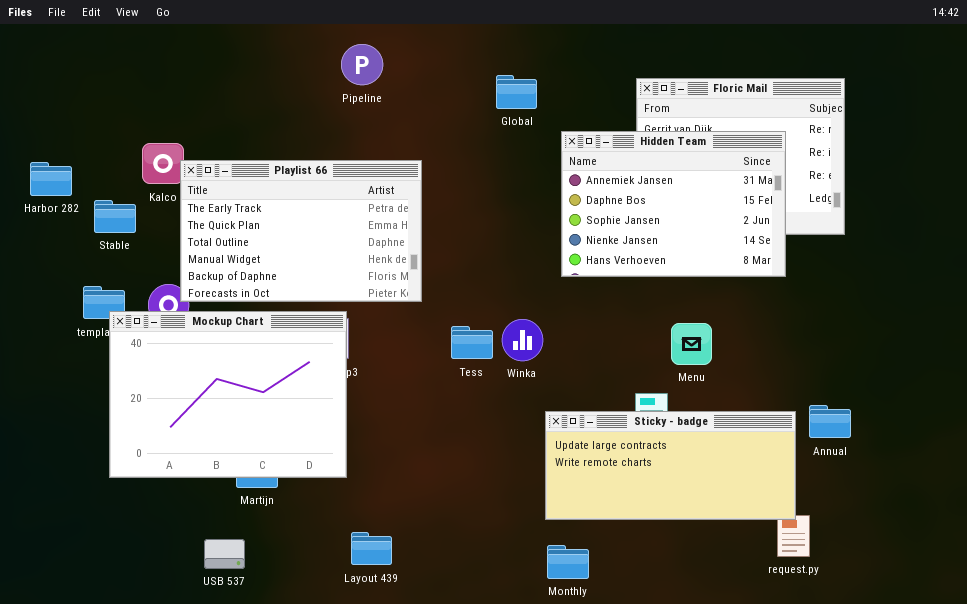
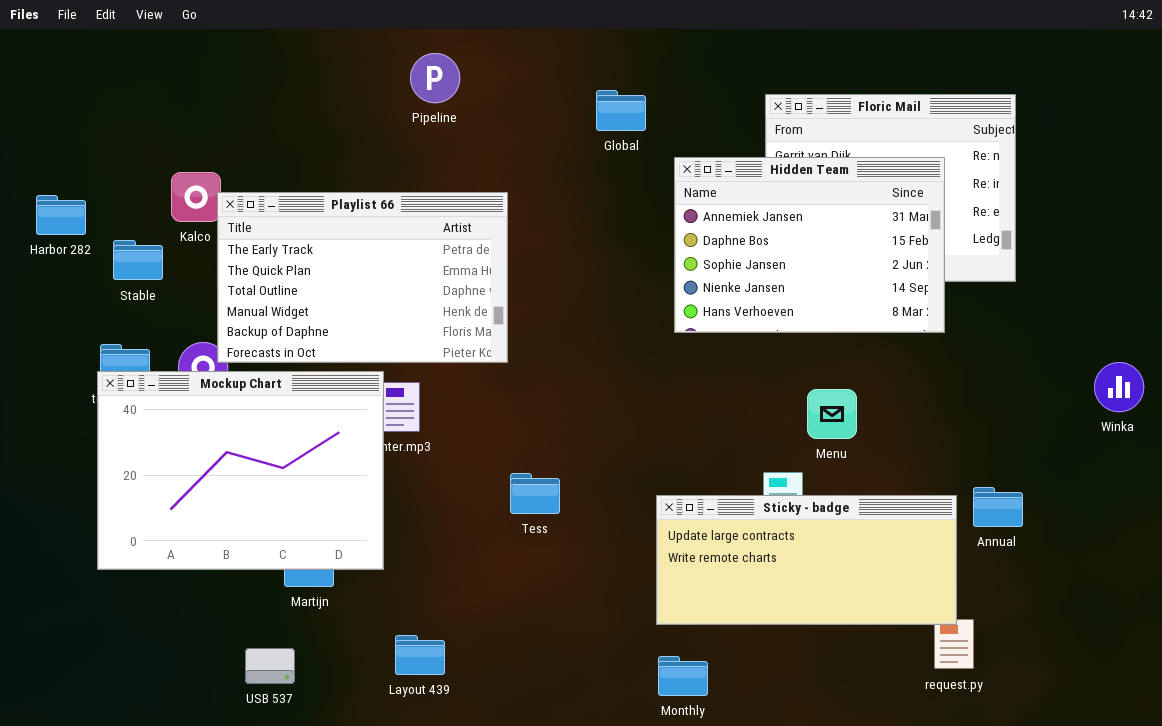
Mockup Chart: [109,311,347,478] -> [97,371,384,570], moved
Winka: [502,319,543,361] -> [1094,362,1144,412], moved
Tess: [451,326,493,359] -> [510,473,560,514], moved
Layout 439: [351,532,392,565] -> [395,635,445,675], moved

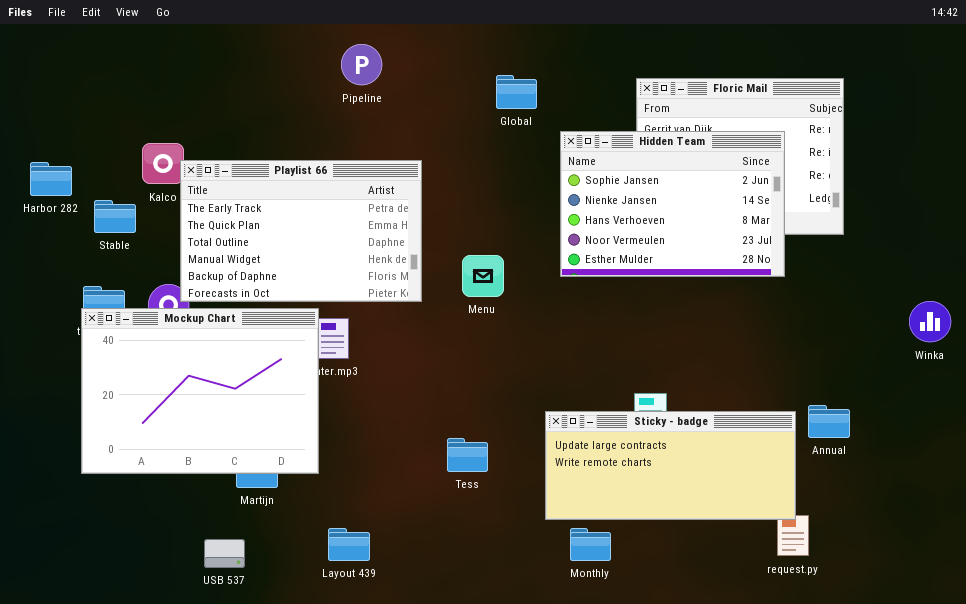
Hidden Team: [674,157,945,333] -> [560,131,785,277], scrolled down 2 rows
Menu: [807,389,857,439] -> [462,255,504,297], moved
Tess: [510,473,560,514] -> [447,438,488,472], moved
Monthly: [658,656,708,696] -> [570,528,611,561], moved

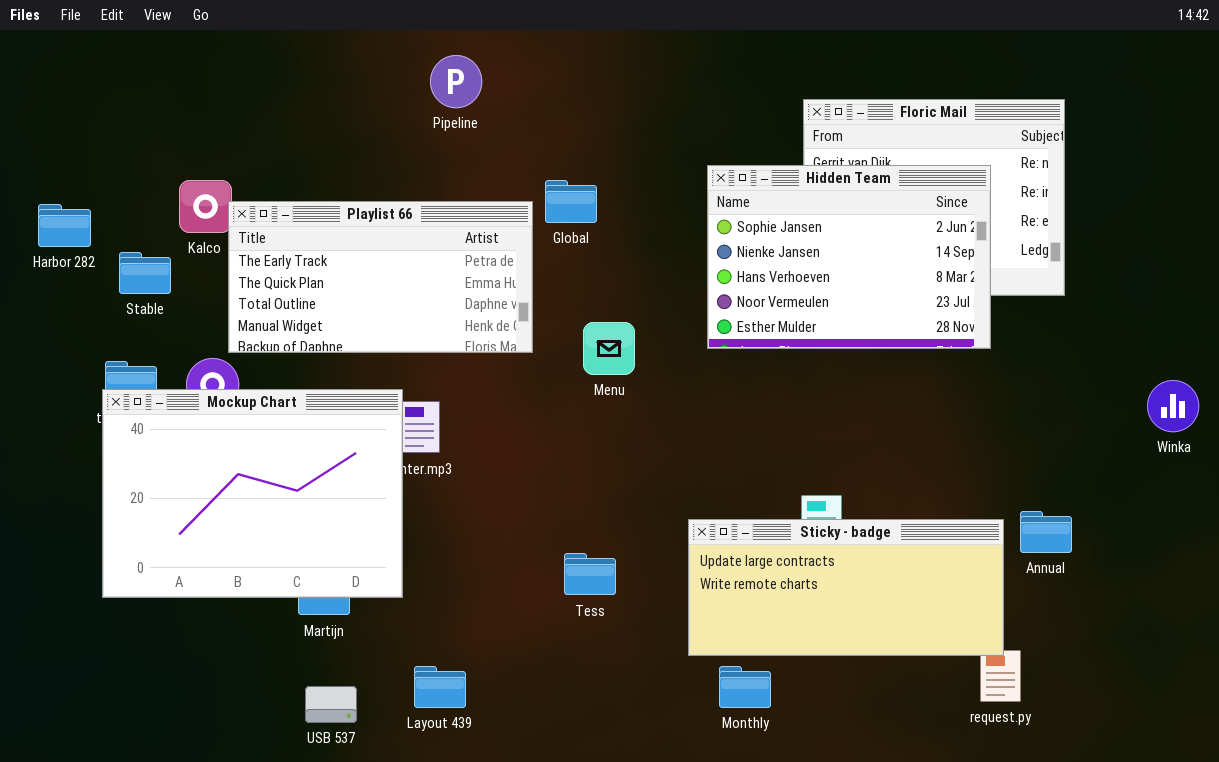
Global: [496,75,537,109] -> [545,180,597,223], moved
Playlist 66: [180,160,422,302] -> [228,201,533,353], resized
USB 537: [204,539,245,568] -> [305,686,357,723], moved

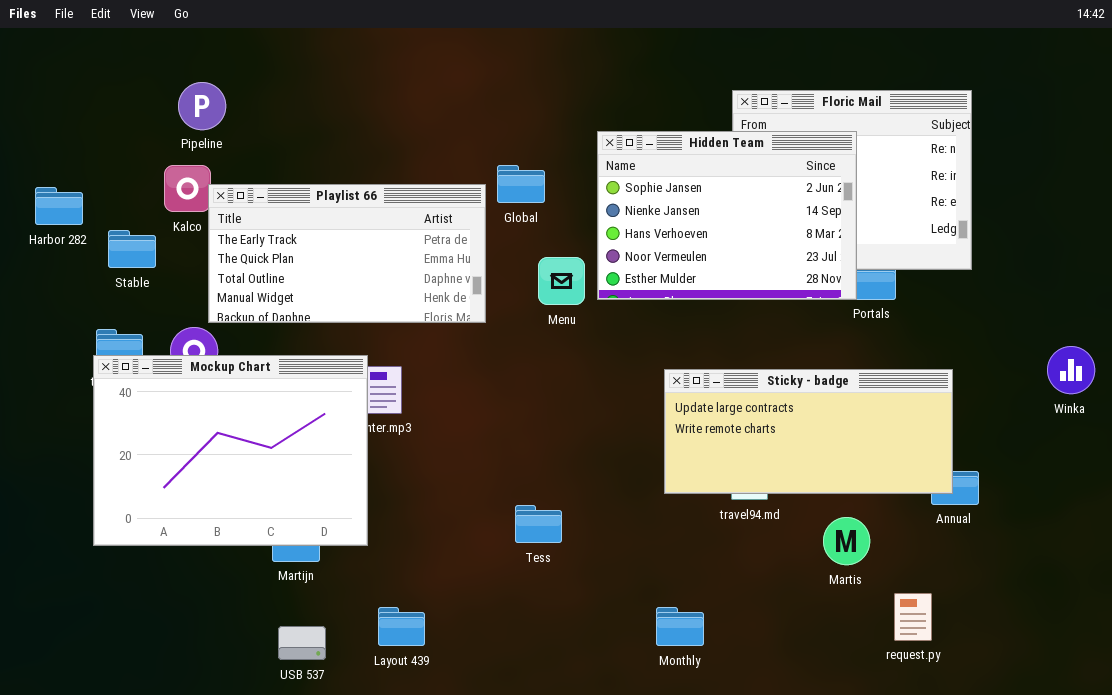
Pipeline: [430,55,482,108] -> [178,82,226,130], moved
Hidden Team: [707,165,991,349] -> [597,131,857,300], moved
Menu: [583,322,635,375] -> [538,257,585,305], moved
Sticky - badge: [688,519,1004,656] -> [664,369,953,494], moved

